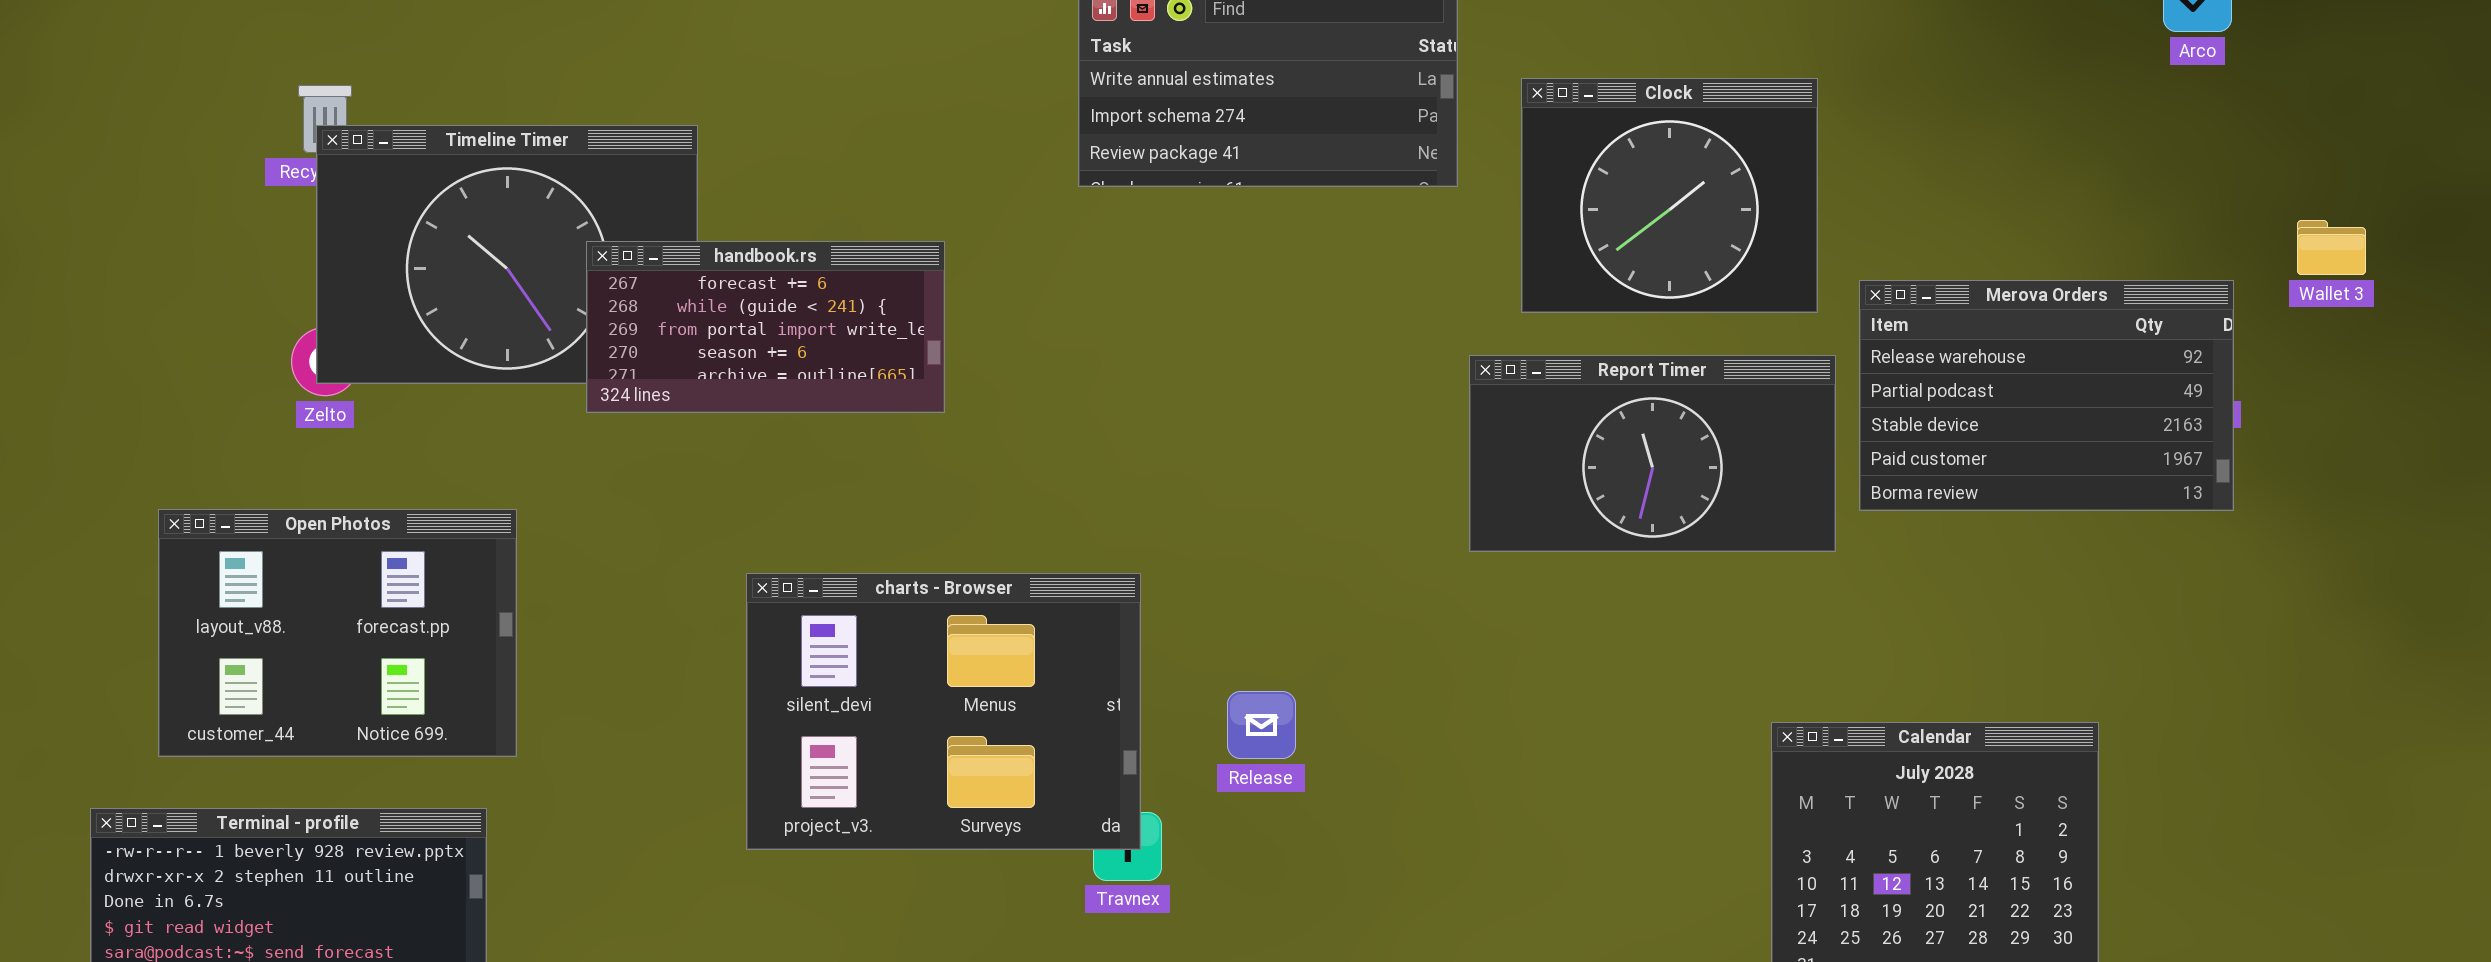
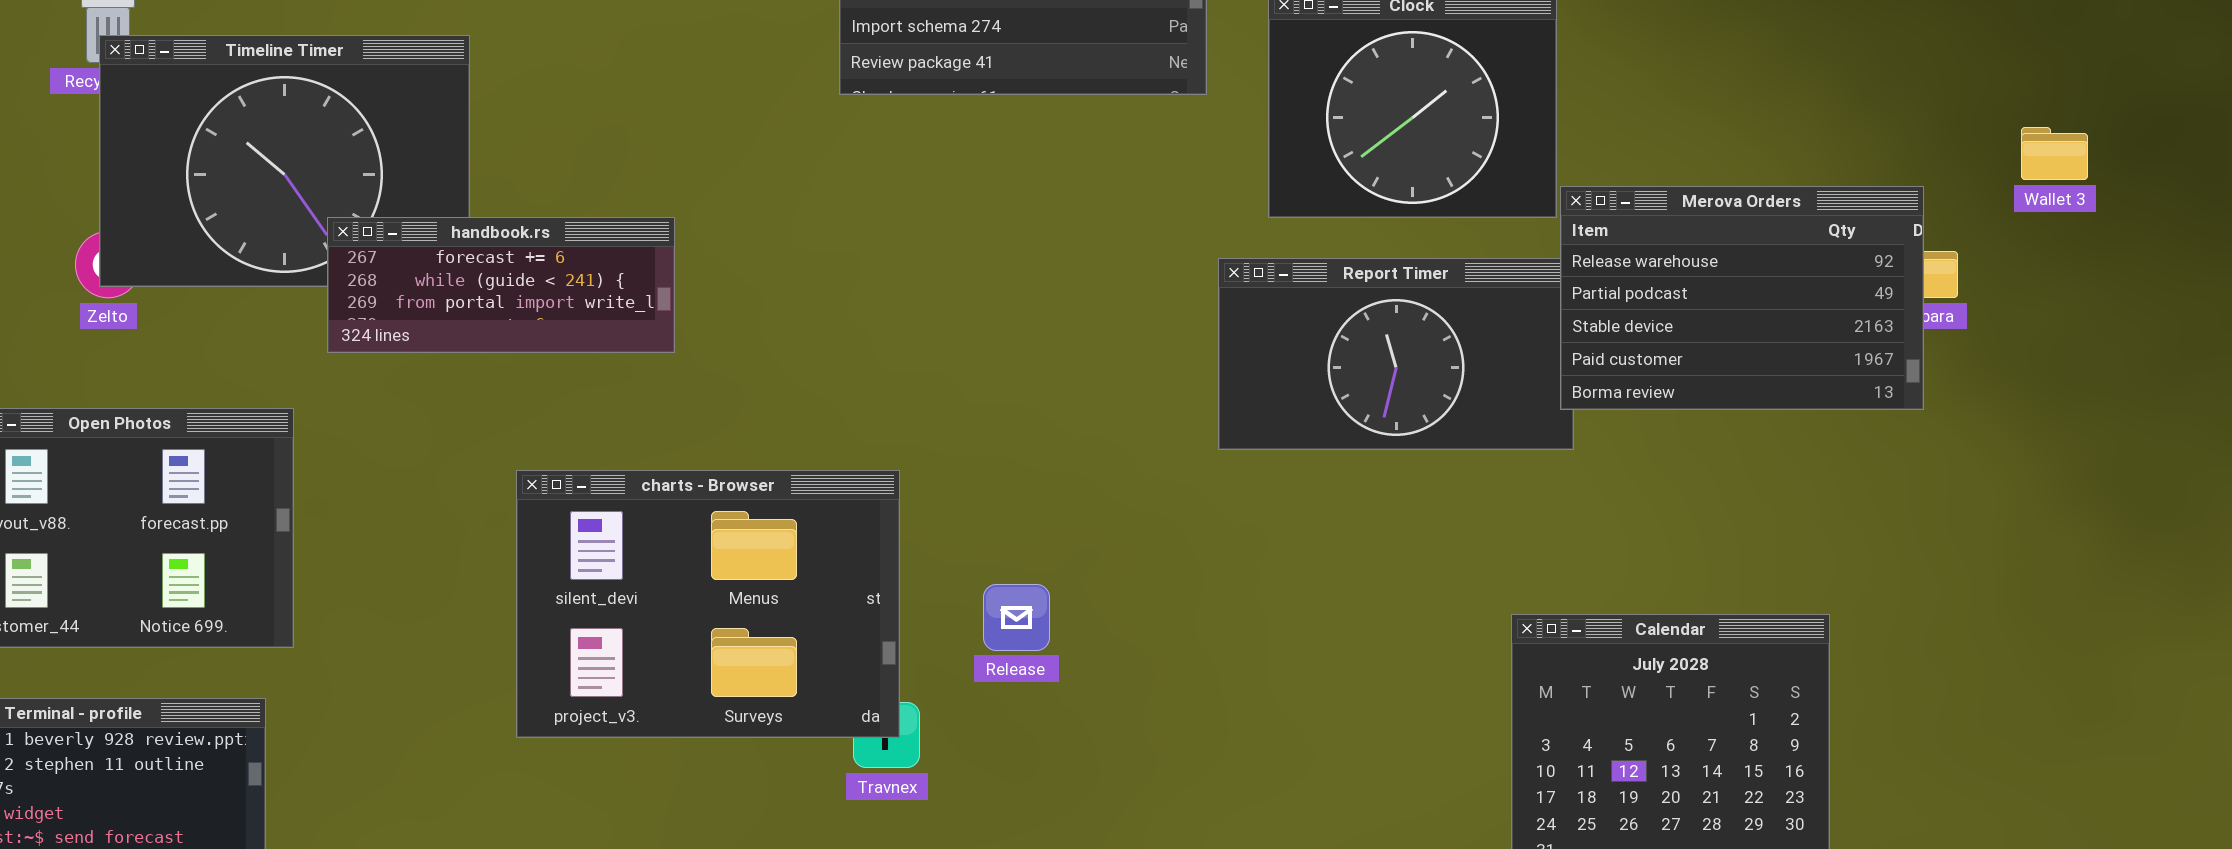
handbook.rs: [586,241,945,413] -> [327,217,675,353], moved, resized
Merova Orders: [1859,280,2234,511] -> [1560,186,1924,410], moved

